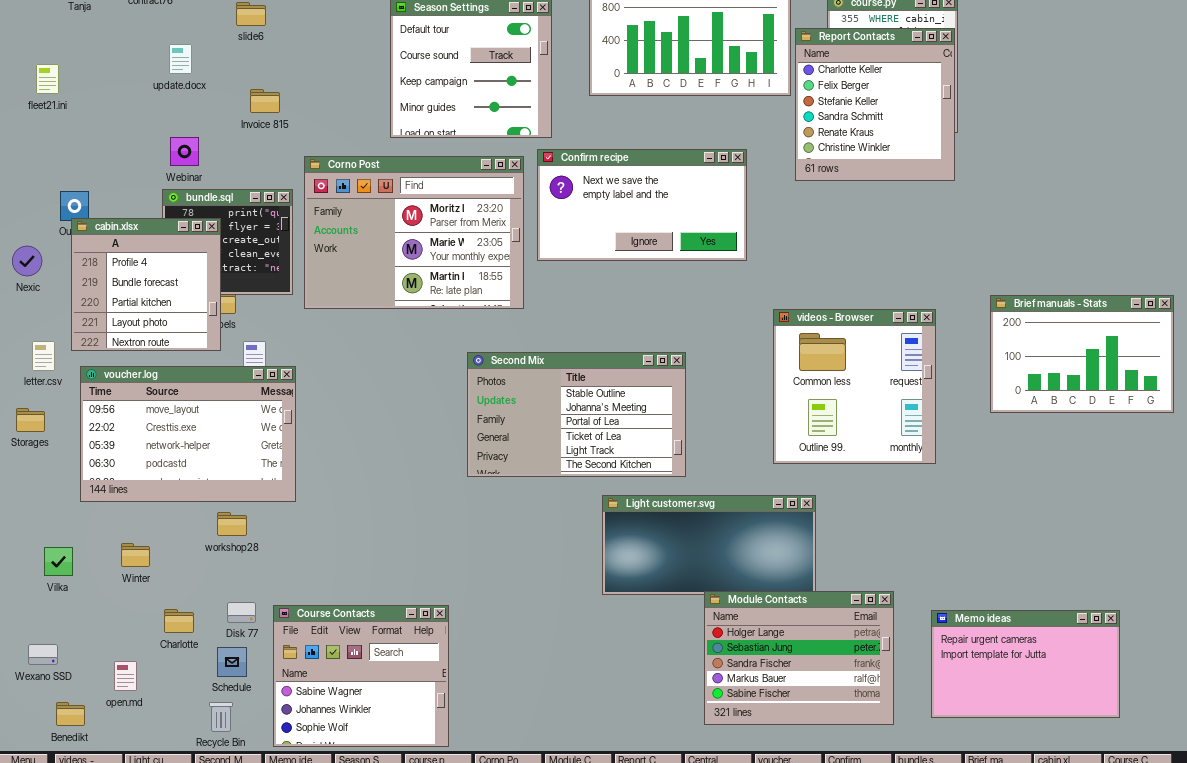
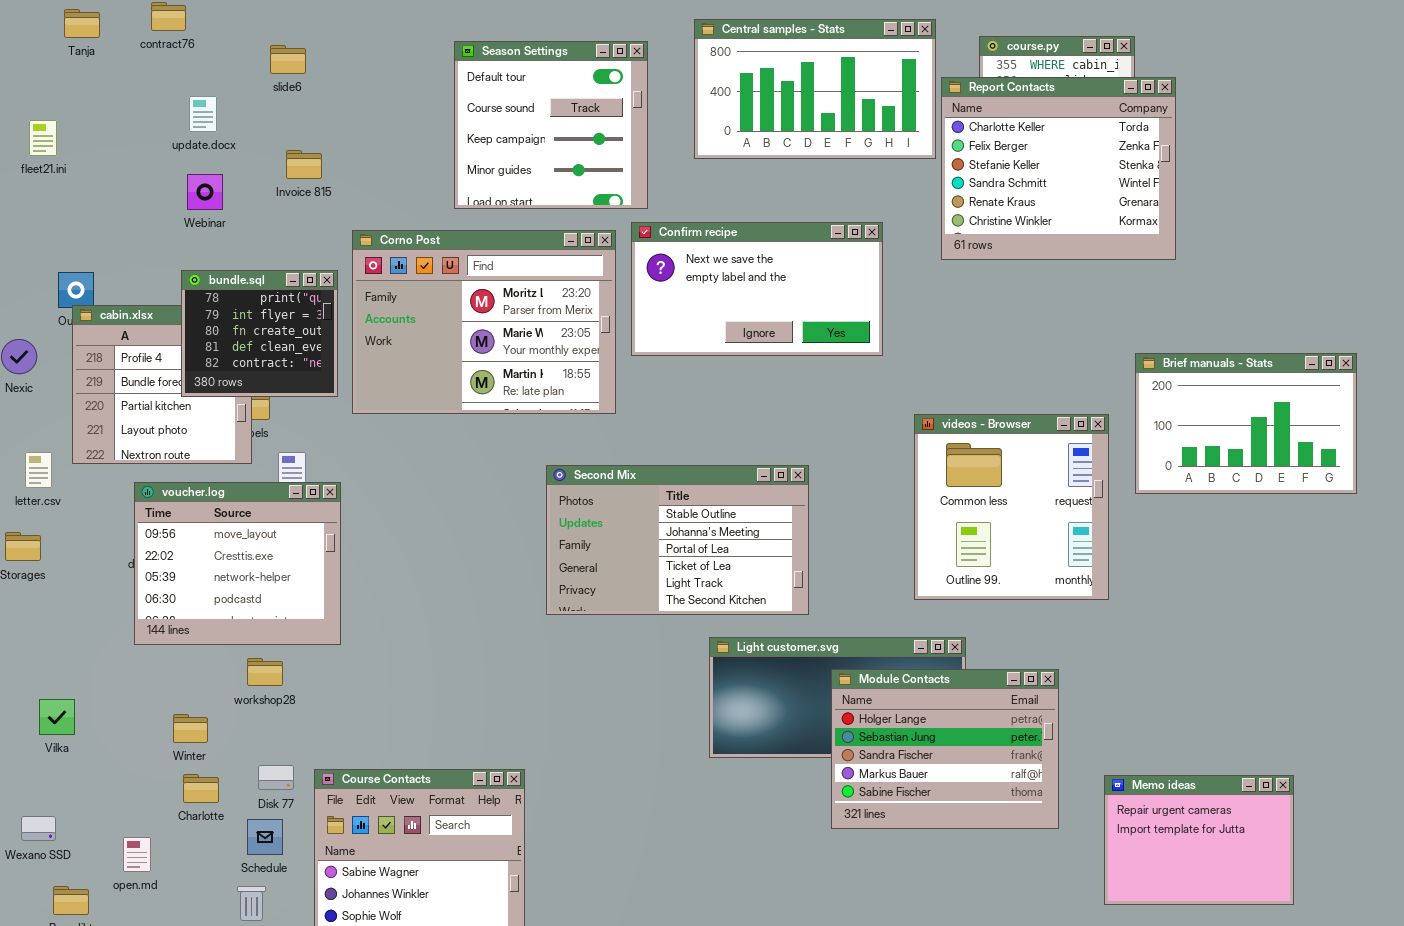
Report Contacts: [795,28,955,181] -> [941,77,1176,260], resized
Webinar: [170,137,199,166] -> [187,174,223,210], moved
bundle.sql: [162,189,293,295] -> [181,270,338,397], raised
Brief manuals - Stats: [990,295,1174,413] -> [1135,353,1357,494], moved
voucher.log: [80,366,296,502] -> [134,482,341,645], resized
Winter: [121,543,150,567] -> [173,714,208,743], moved
Module Contacts: [704,591,894,725] -> [831,669,1059,829], moved
Memo ideas: [931,610,1120,718] -> [1104,775,1294,905], resized

